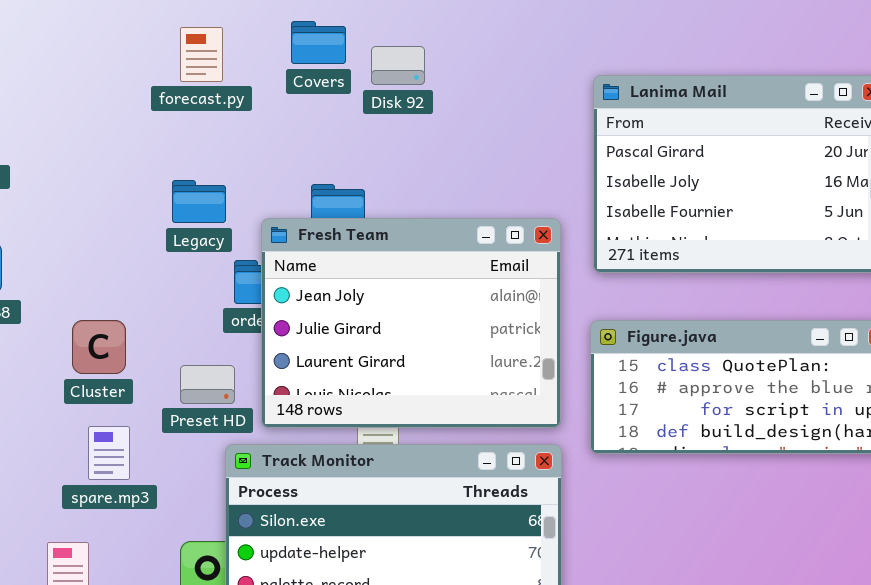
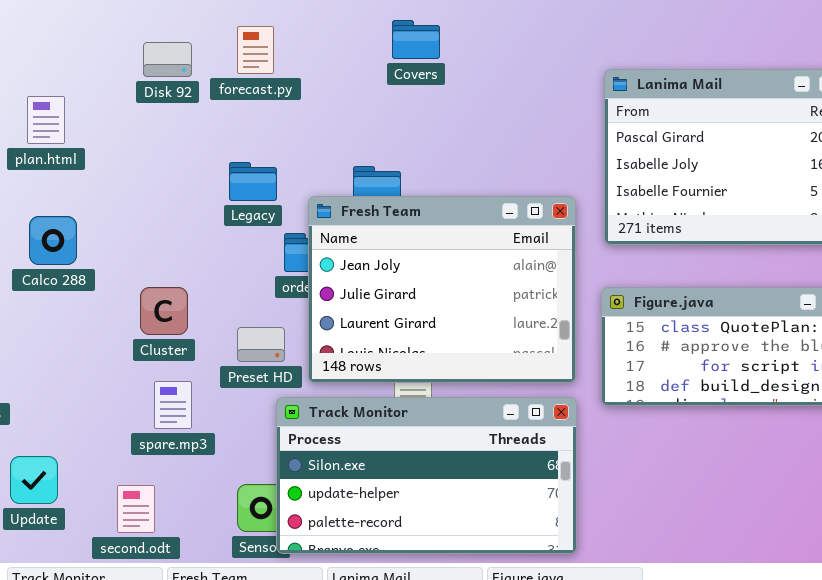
Covers: [291,21,346,64] -> [392,20,440,59], moved
Disk 92: [371,46,425,85] -> [143,42,192,77], moved

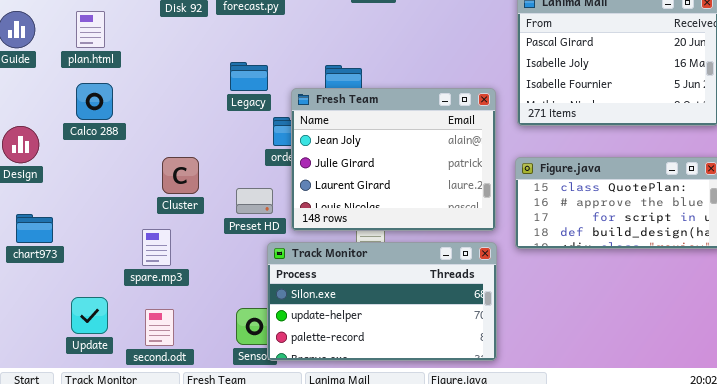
Calco 288: [29,216,77,265] -> [76,83,113,120], moved
spare.mp3: [154,381,192,429] -> [142,229,171,266], moved
Update: [10,456,58,504] -> [71,297,108,334], moved

